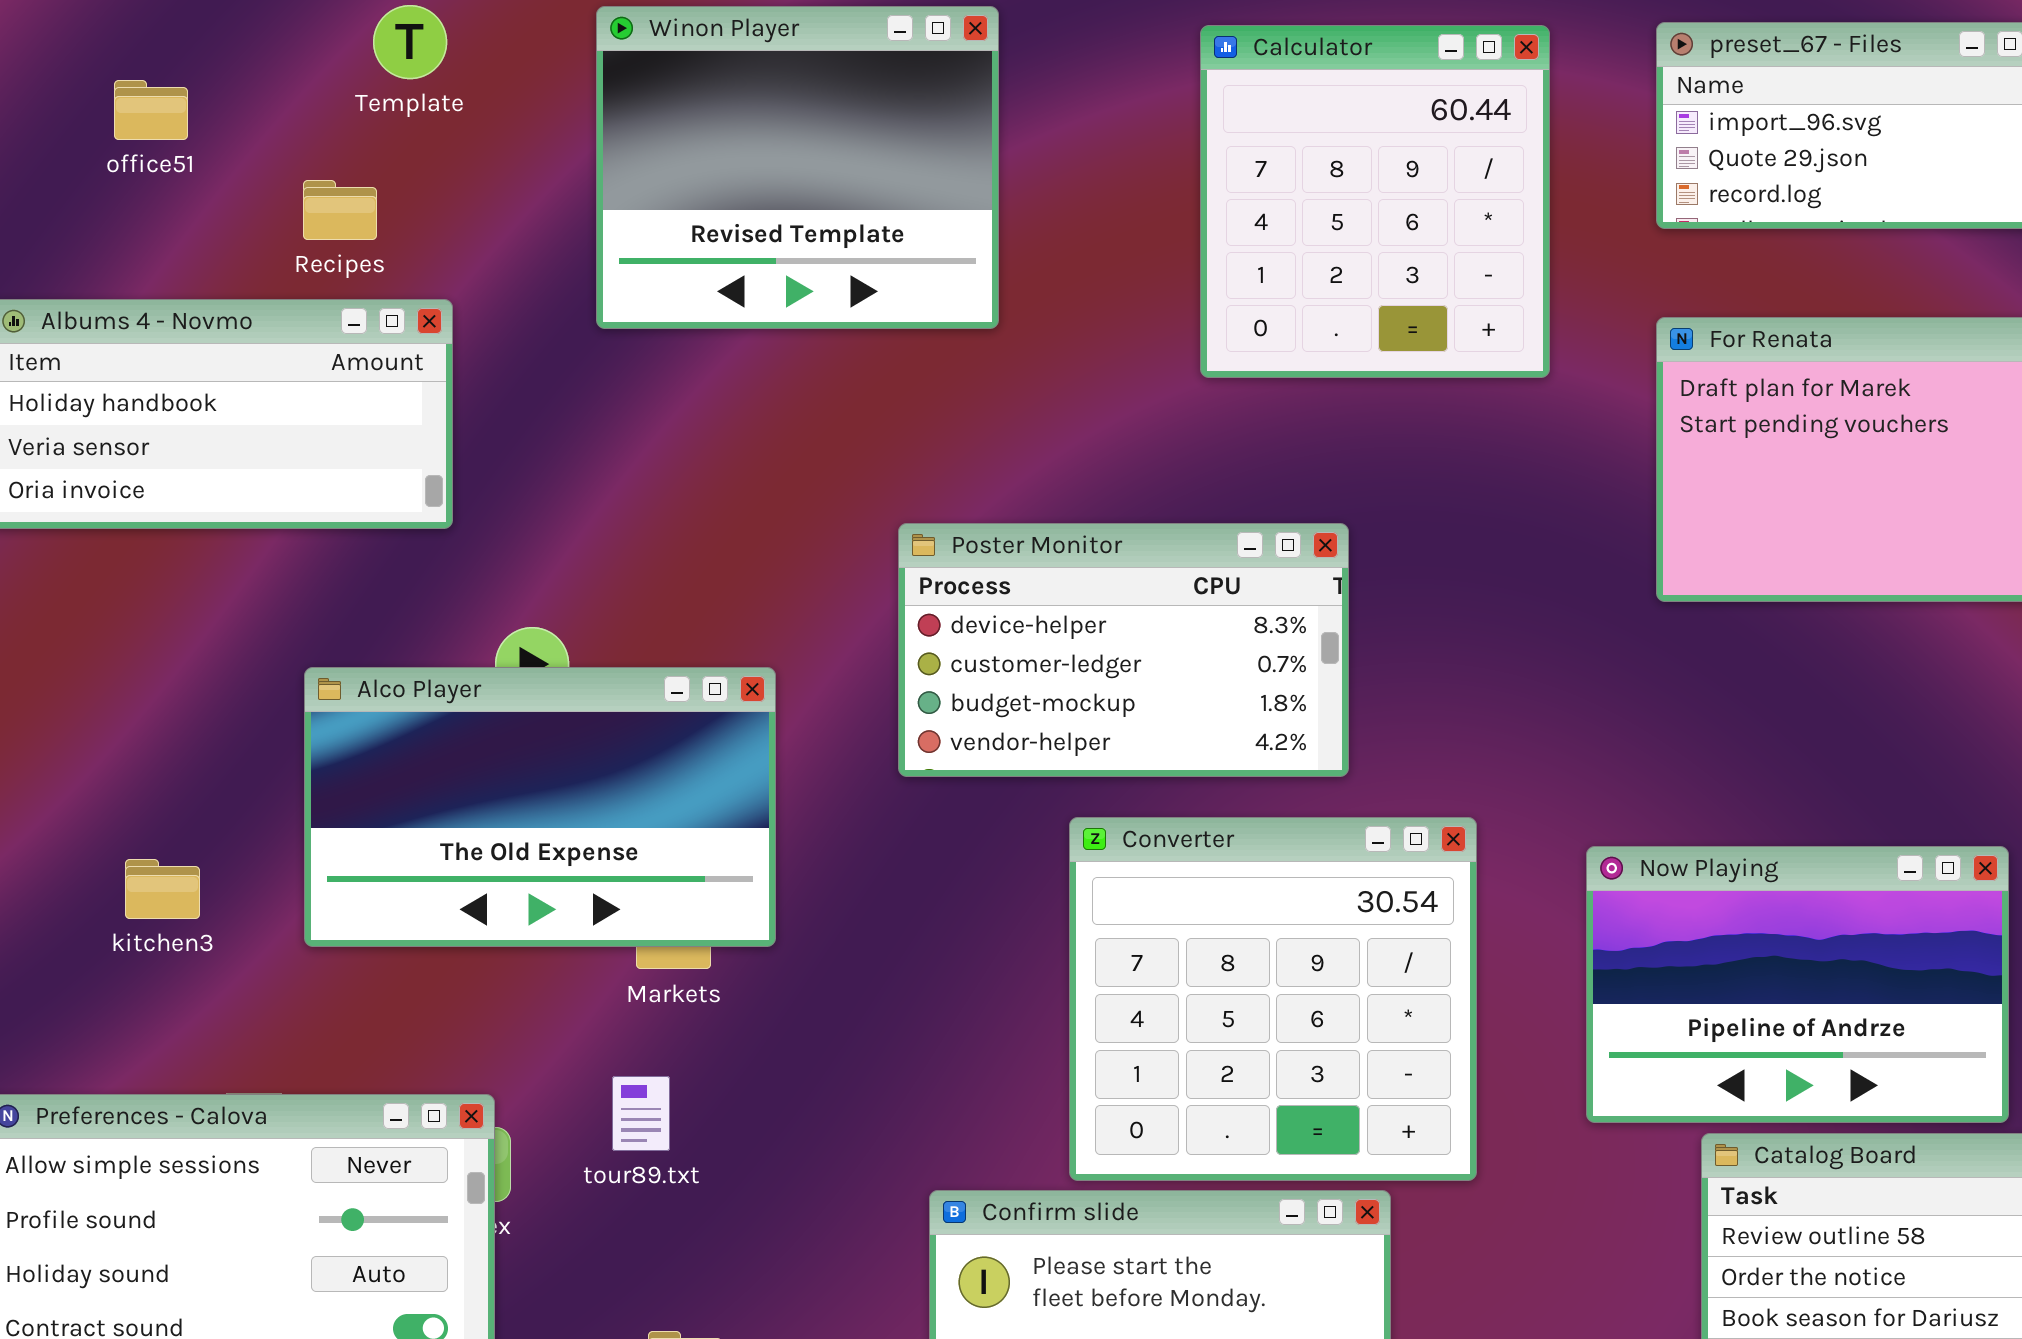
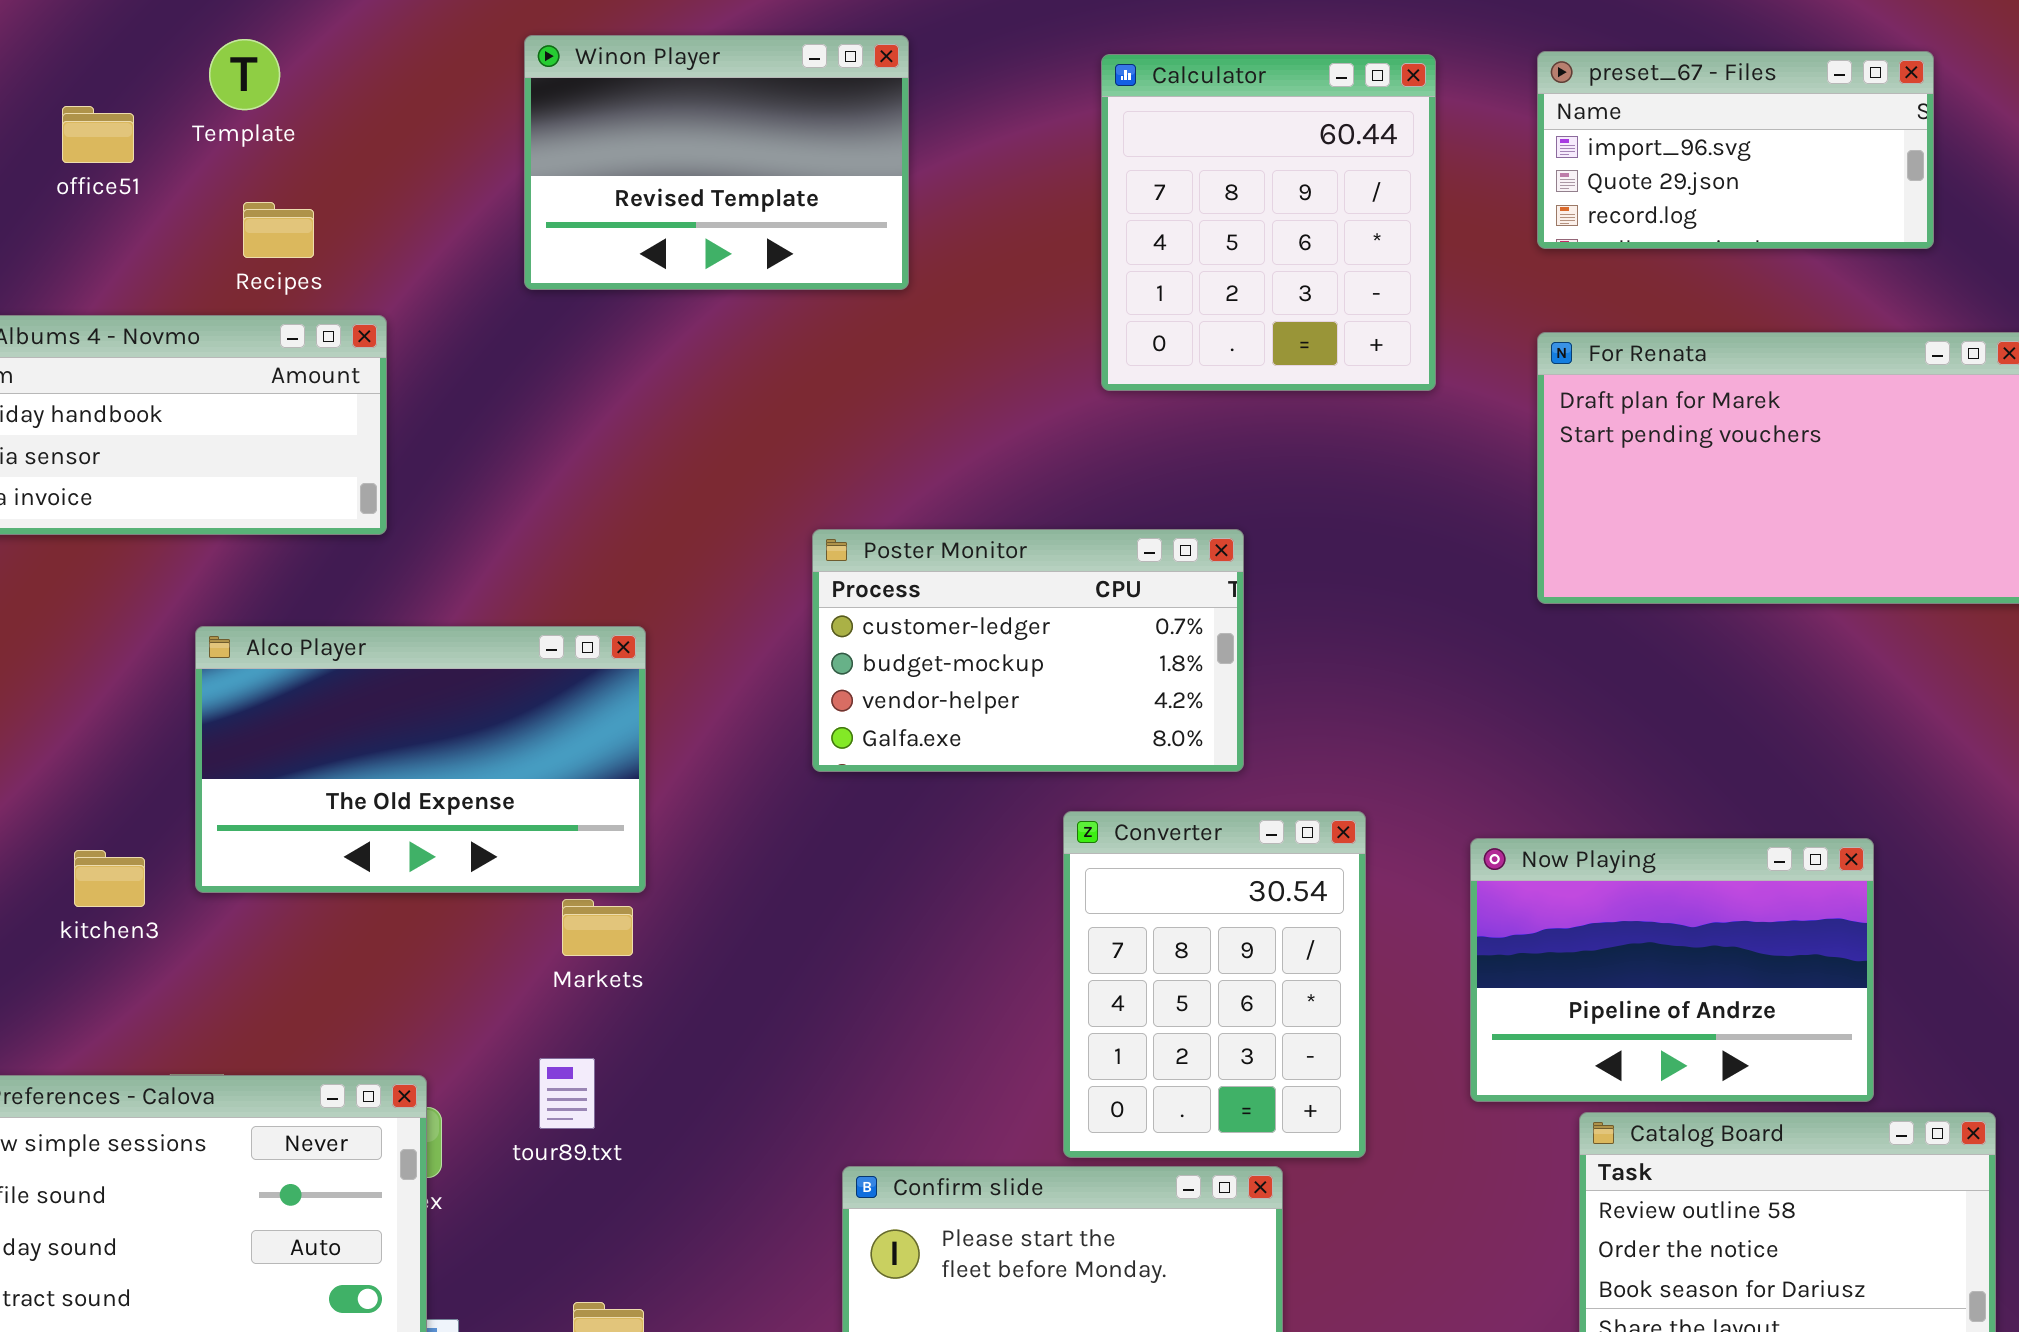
Template: [373,5,447,79] -> [209,39,280,110], moved
Winon Player: [596,6,999,329] -> [524,35,909,290], resized
Poster Monitor: [898,523,1349,777] -> [812,529,1244,772], scrolled down 1 row
Alco Player: [304,667,776,947] -> [195,626,646,893], moved
Converter: [1069,817,1477,1181] -> [1063,811,1366,1158], resized

